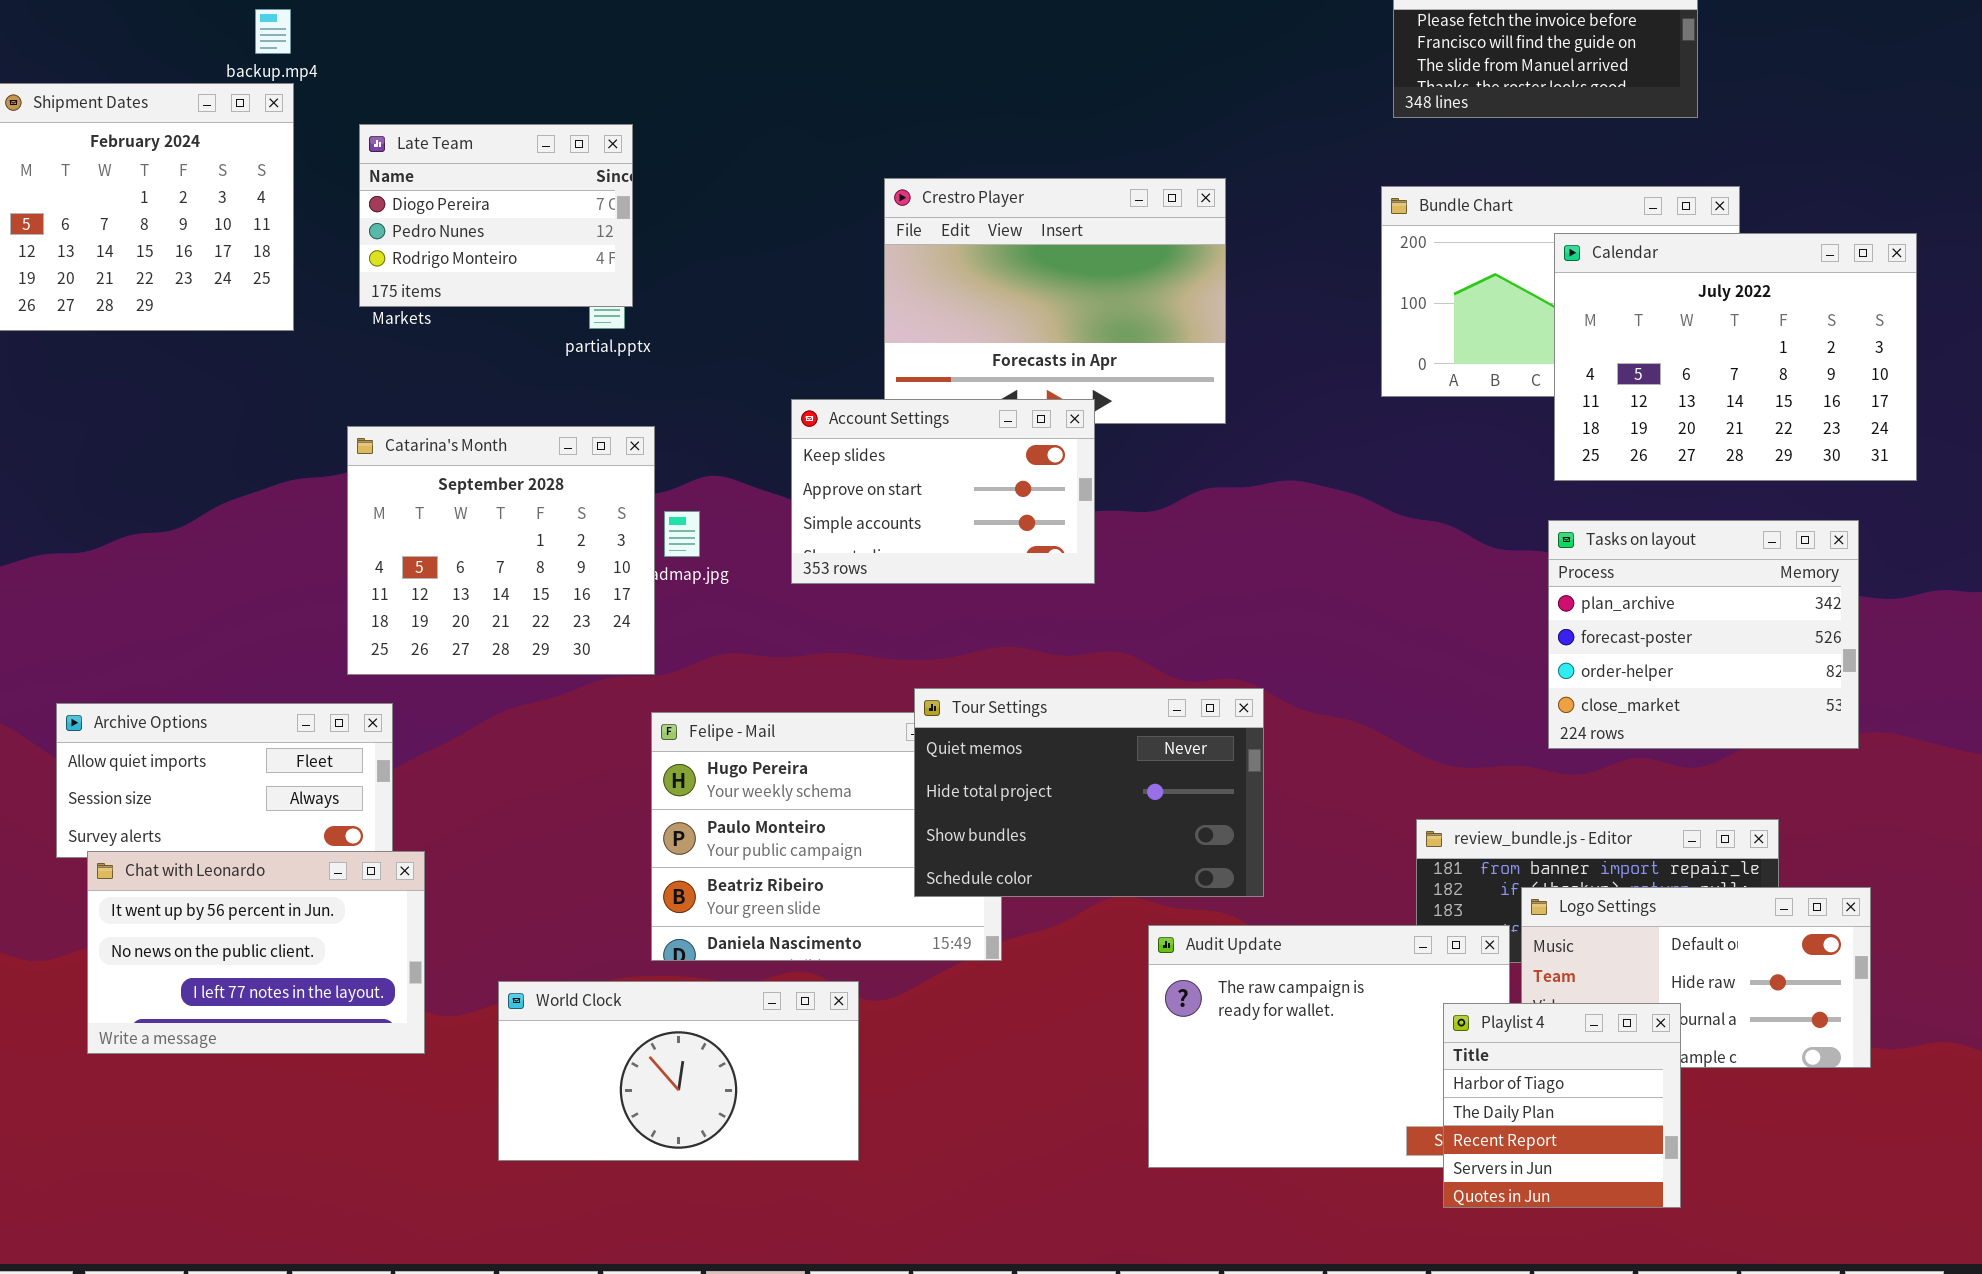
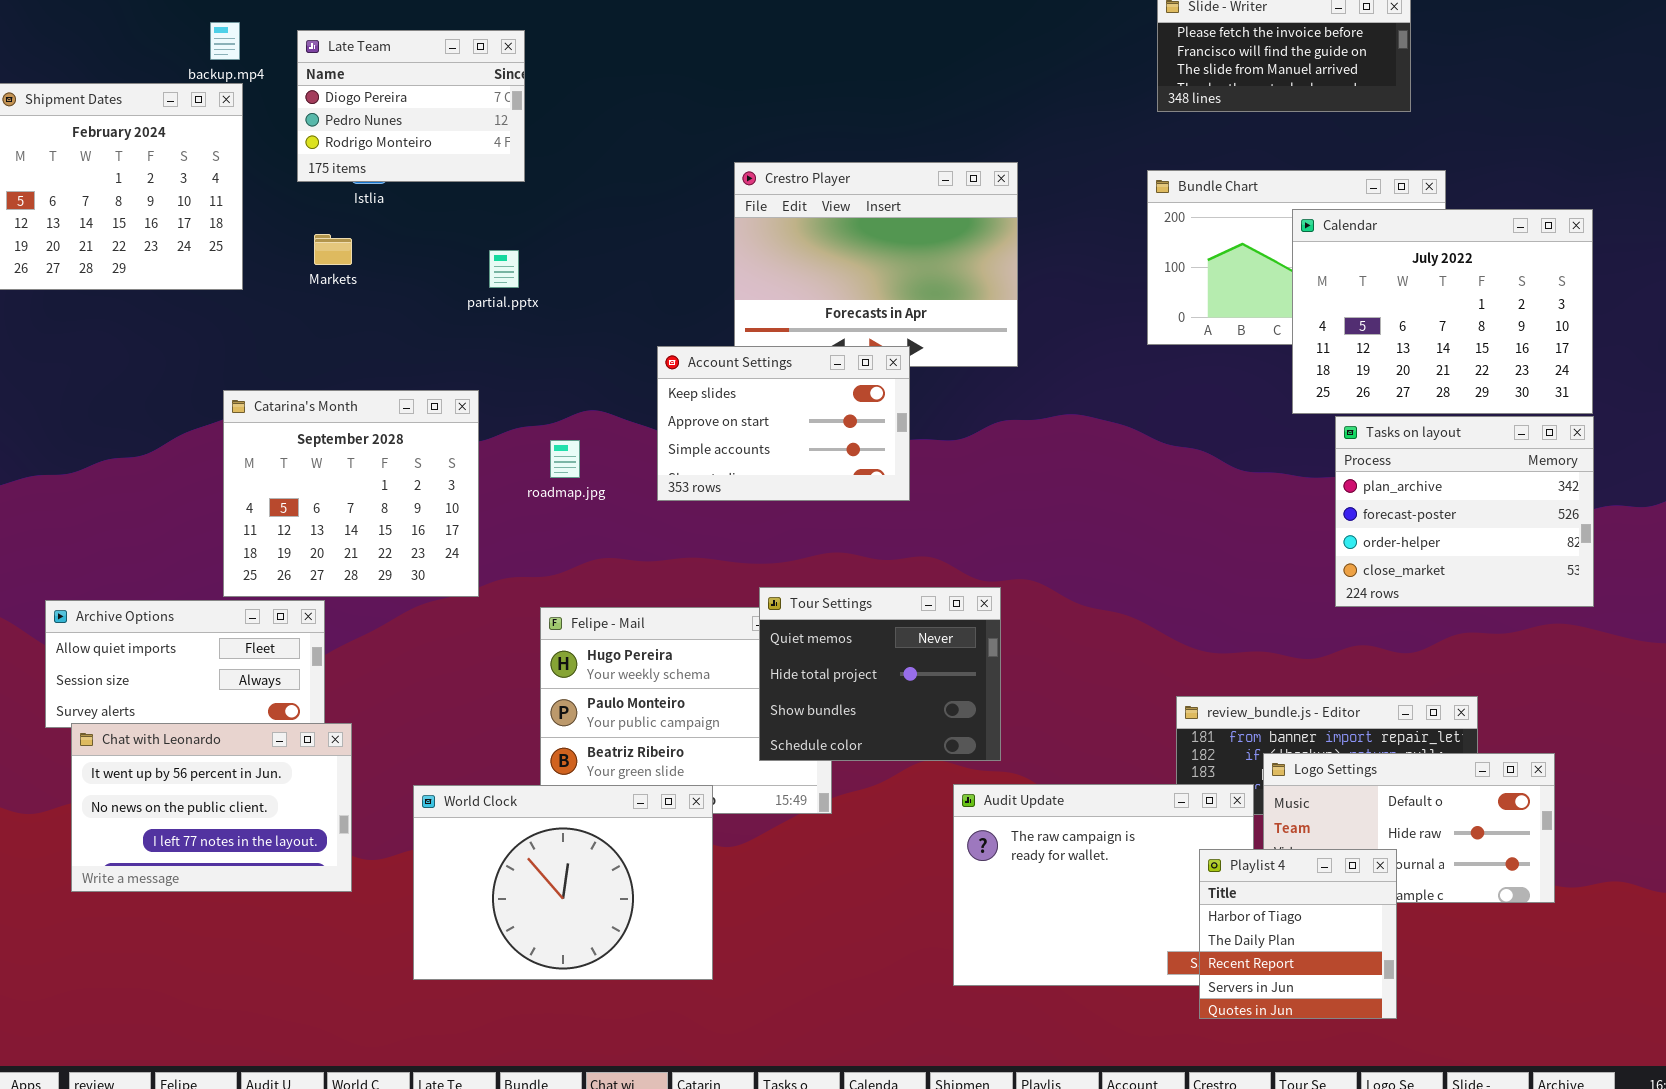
Late Team: [359,124,633,307] -> [297,30,525,182], moved
Catarina's Month: [347,426,655,675] -> [223,390,479,597], moved
Tasks on layout: [1548,520,1859,749] -> [1335,416,1594,607], moved
Tour Settings: [914,688,1264,897] -> [759,587,1001,761], resized
World Clock: [498,981,859,1161] -> [413,785,713,980], resized

